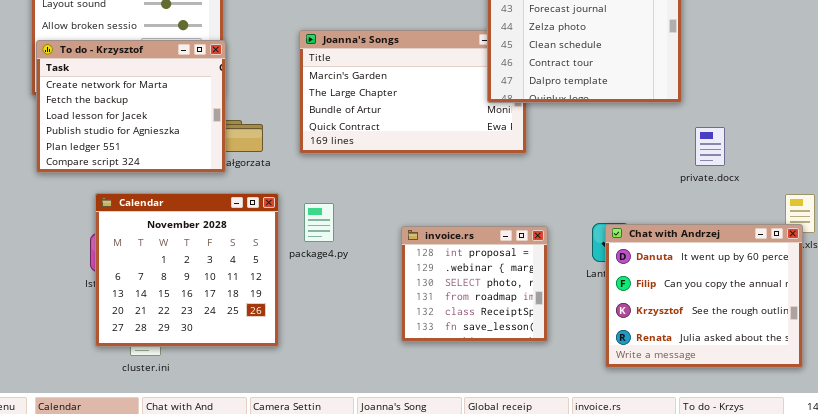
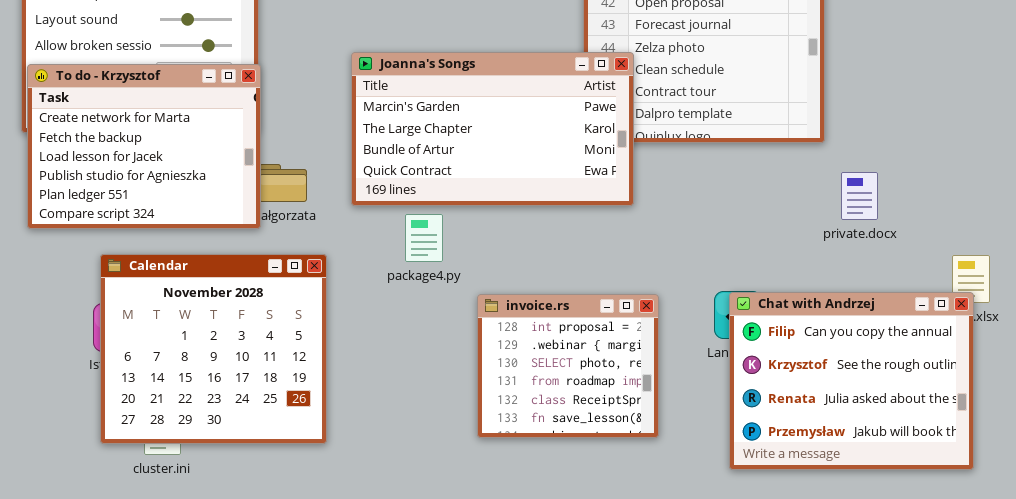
Joanna's Songs: [299,30,527,154] -> [351,52,634,206], raised
package4.py: [304,203,334,242] -> [405,214,443,262], moved
Chat with Andrzej: [605,224,803,368] -> [729,292,974,470], scrolled down 1 row

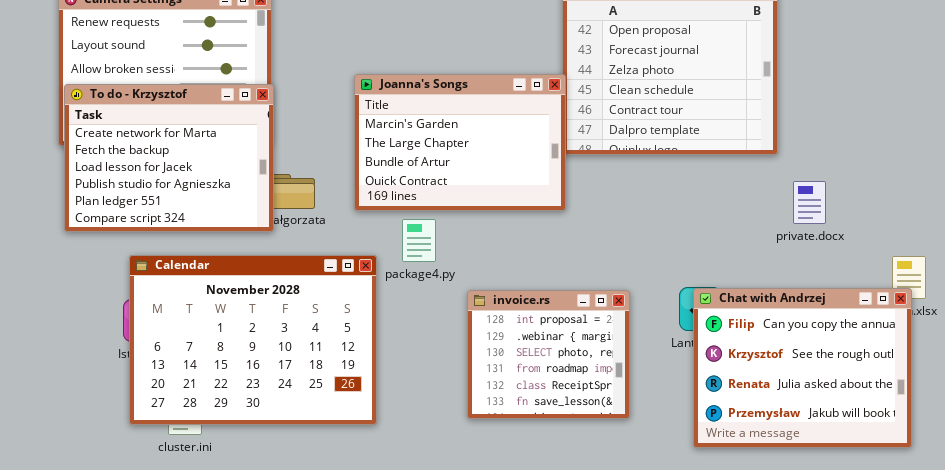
Joanna's Songs: [351,52,634,206] -> [354,74,566,211], resized
Calendar: [100,254,327,444] -> [129,255,377,425], resized

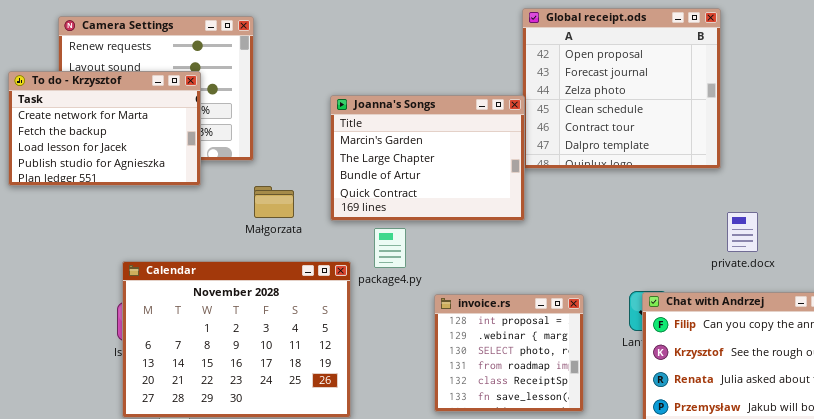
To do - Krzysztof: [64,84,274,232] -> [8,71,201,186], moved, resized
private.docx: [793,181,826,224] -> [727,212,758,252], moved

